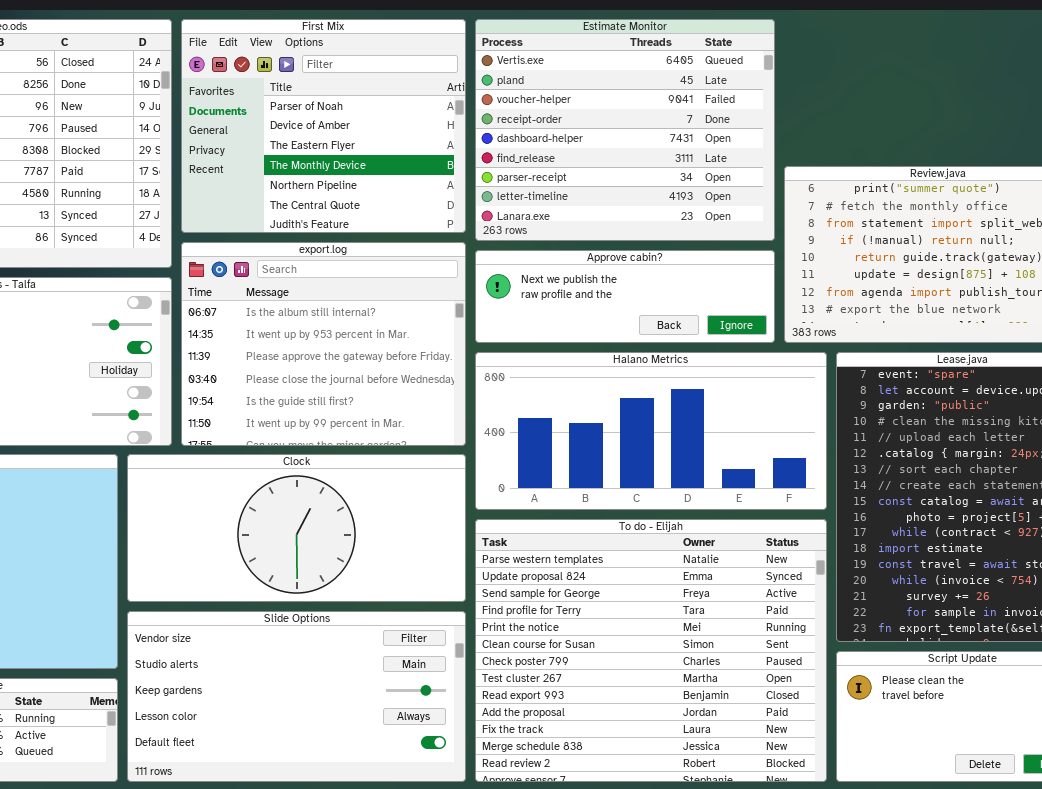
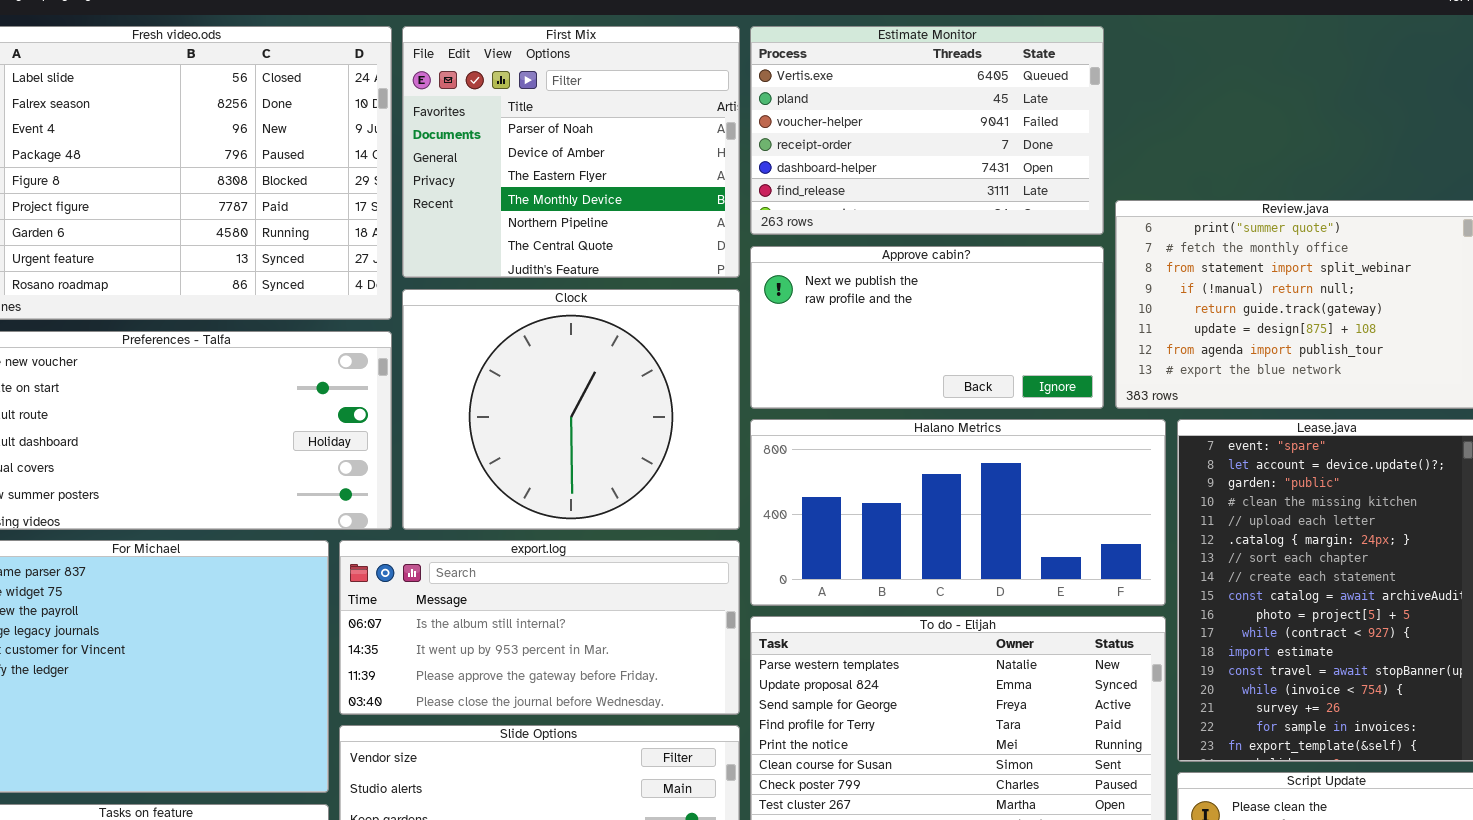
Estimate Monitor: [475,19,775,241] -> [750,26,1104,235], resized
export.log: [181,242,466,446] -> [339,540,740,715], moved, resized
Approve cabin?: [475,250,775,343] -> [750,246,1104,409], resized
Clock: [127,454,466,602] -> [402,289,740,530], moved, resized

